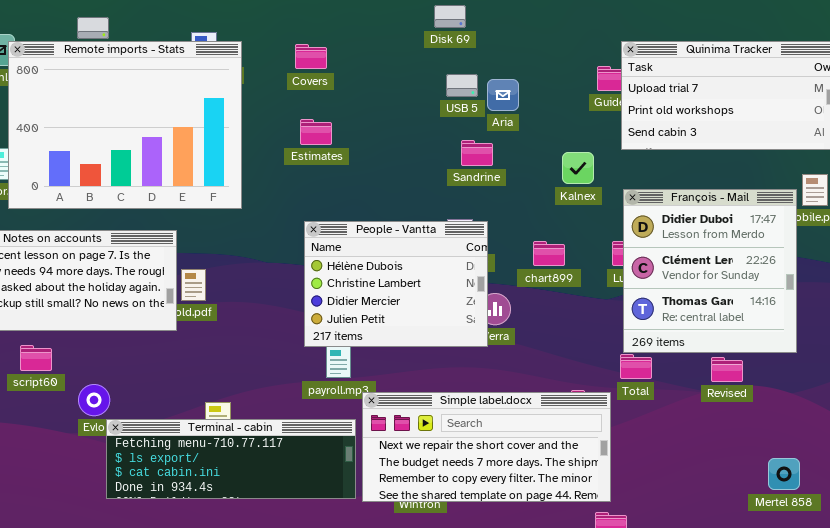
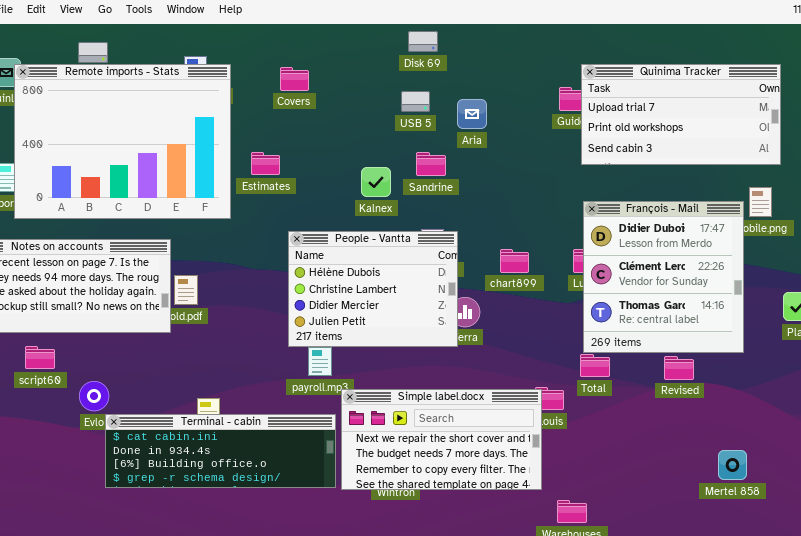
USB 5: [446,74,478,97] -> [401,91,430,112], moved
Estimates: [300,119,332,145] -> [251,152,280,175], moved
Sandrine: [461,140,493,166] -> [416,152,446,176], moved
Kalnex: [562,152,594,184] -> [361,167,391,197], moved
Simple label.docx: [362,392,611,502] -> [341,389,542,490], resized
Terminal - cabin: [106,419,356,499] -> [105,414,336,488], scrolled down 2 rows

